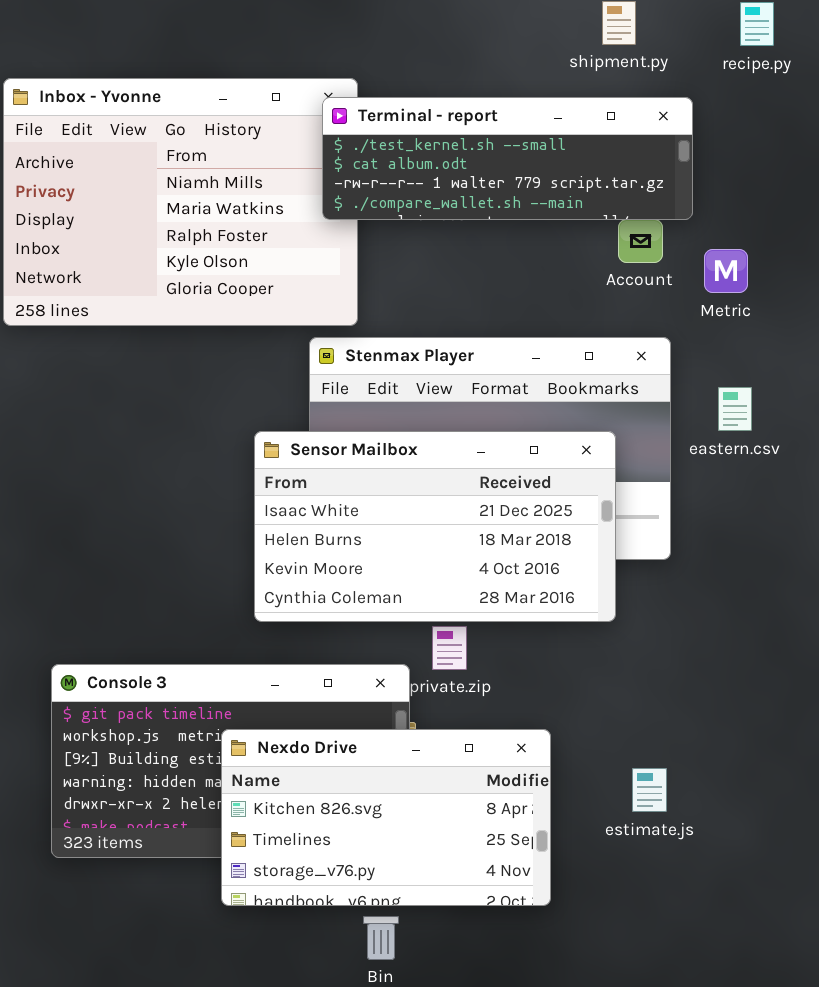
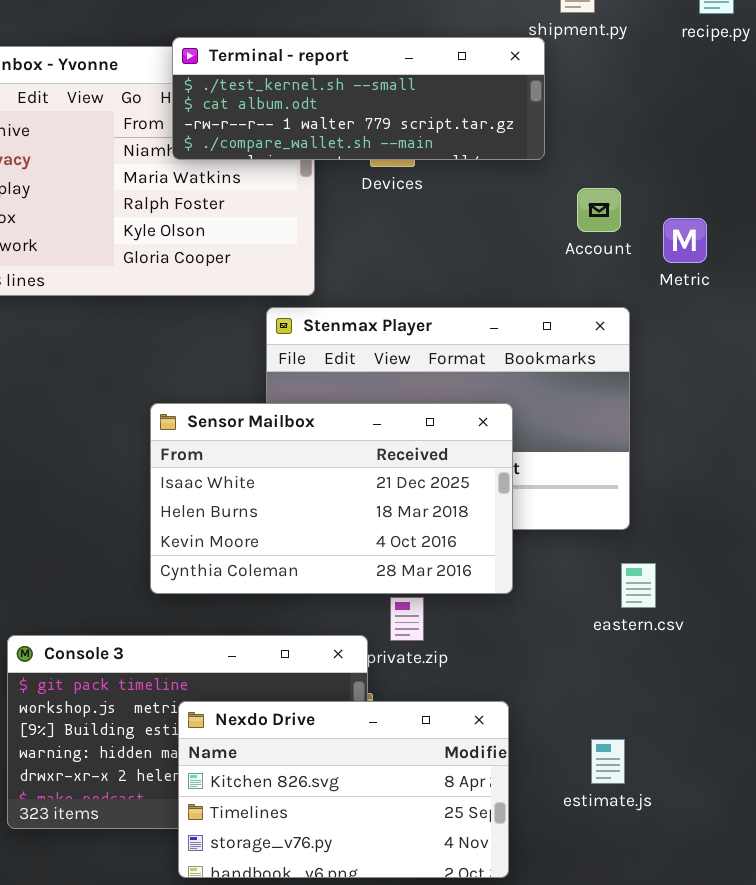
Terminal - report: [322,97,693,220] -> [172,37,545,160], moved
eastern.csv: [718,387,752,431] -> [621,563,656,608], moved
Sensor Mailbox: [254,431,616,622] -> [150,403,513,594], moved

